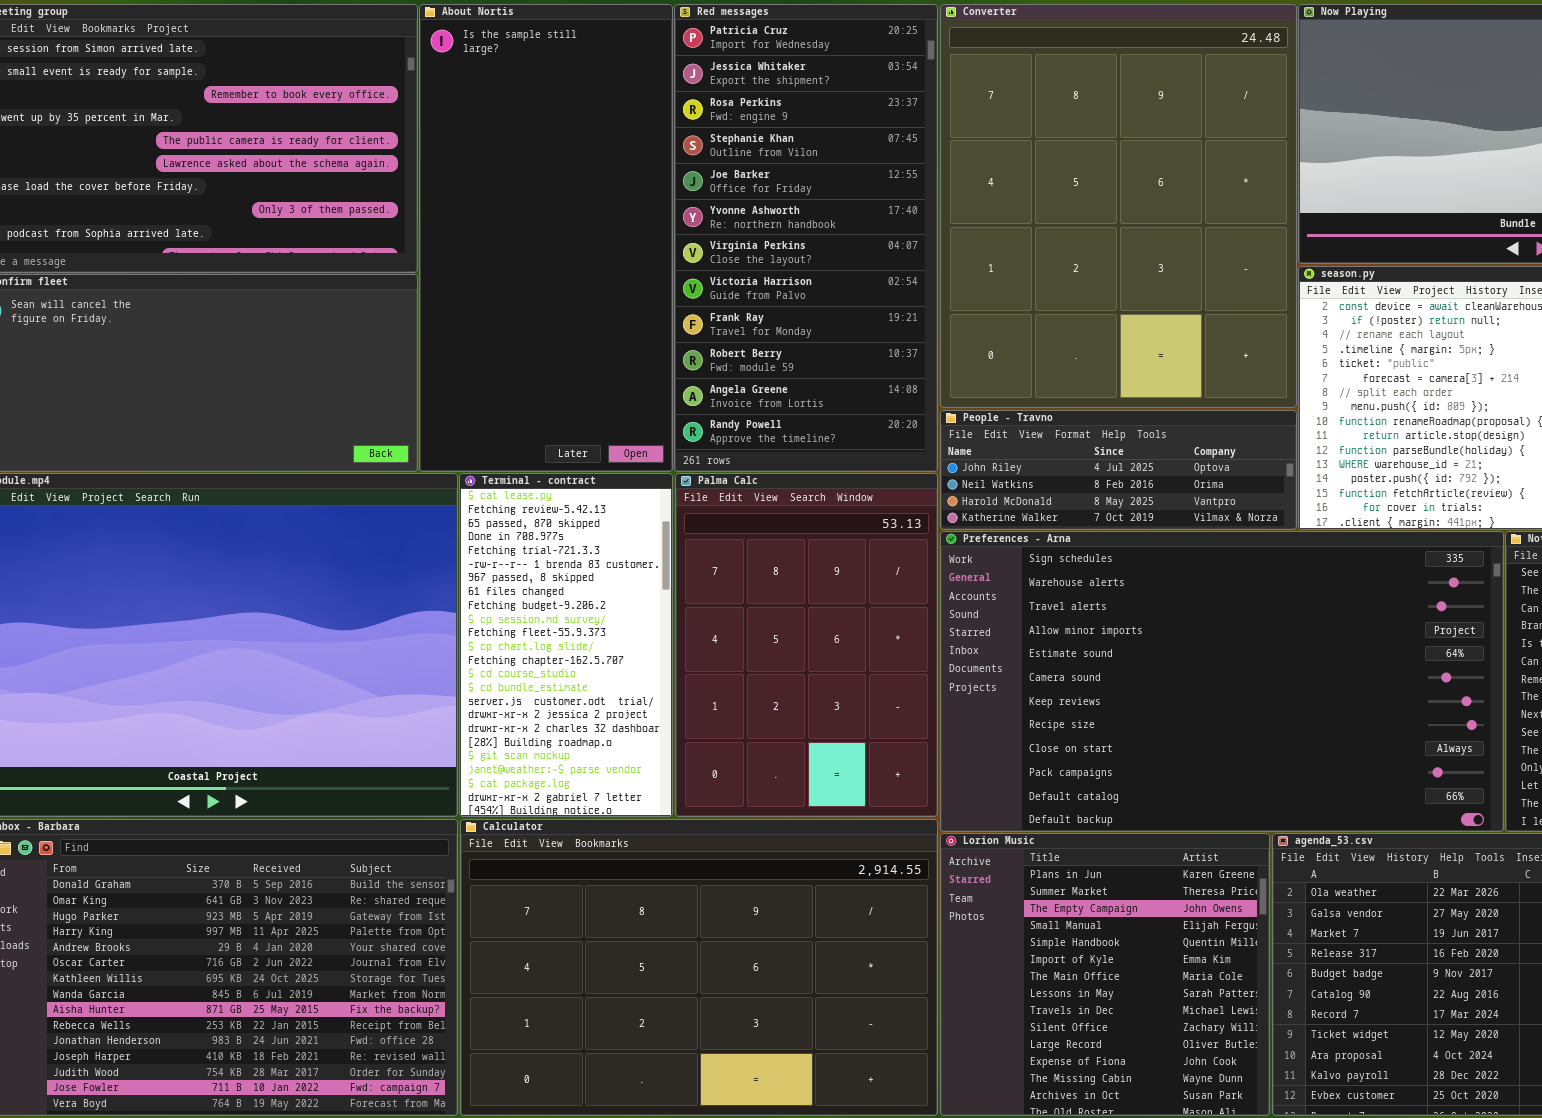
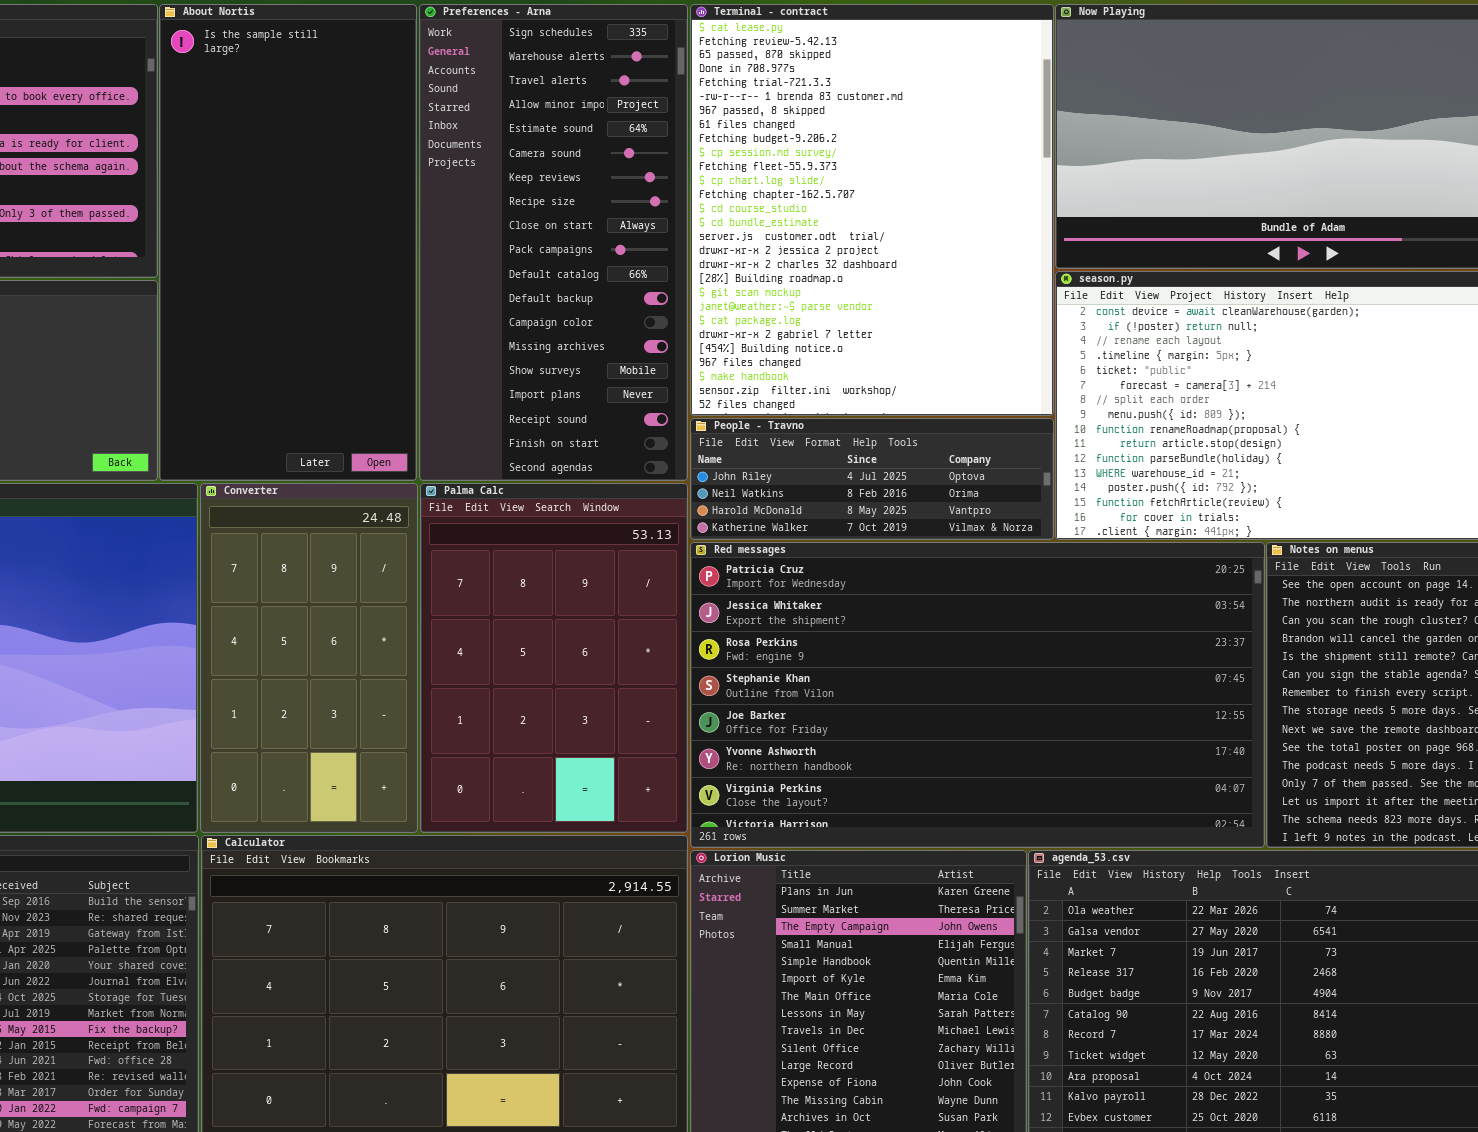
Red messages: [674,4,938,472] -> [690,542,1265,848], moved, resized
Converter: [940,4,1297,408] -> [200,483,418,833], moved, resized
Terminal - contract: [459,473,673,817] -> [690,4,1054,416], moved, resized
Preferences - Arna: [940,531,1504,832] -> [419,4,688,481], moved, resized

